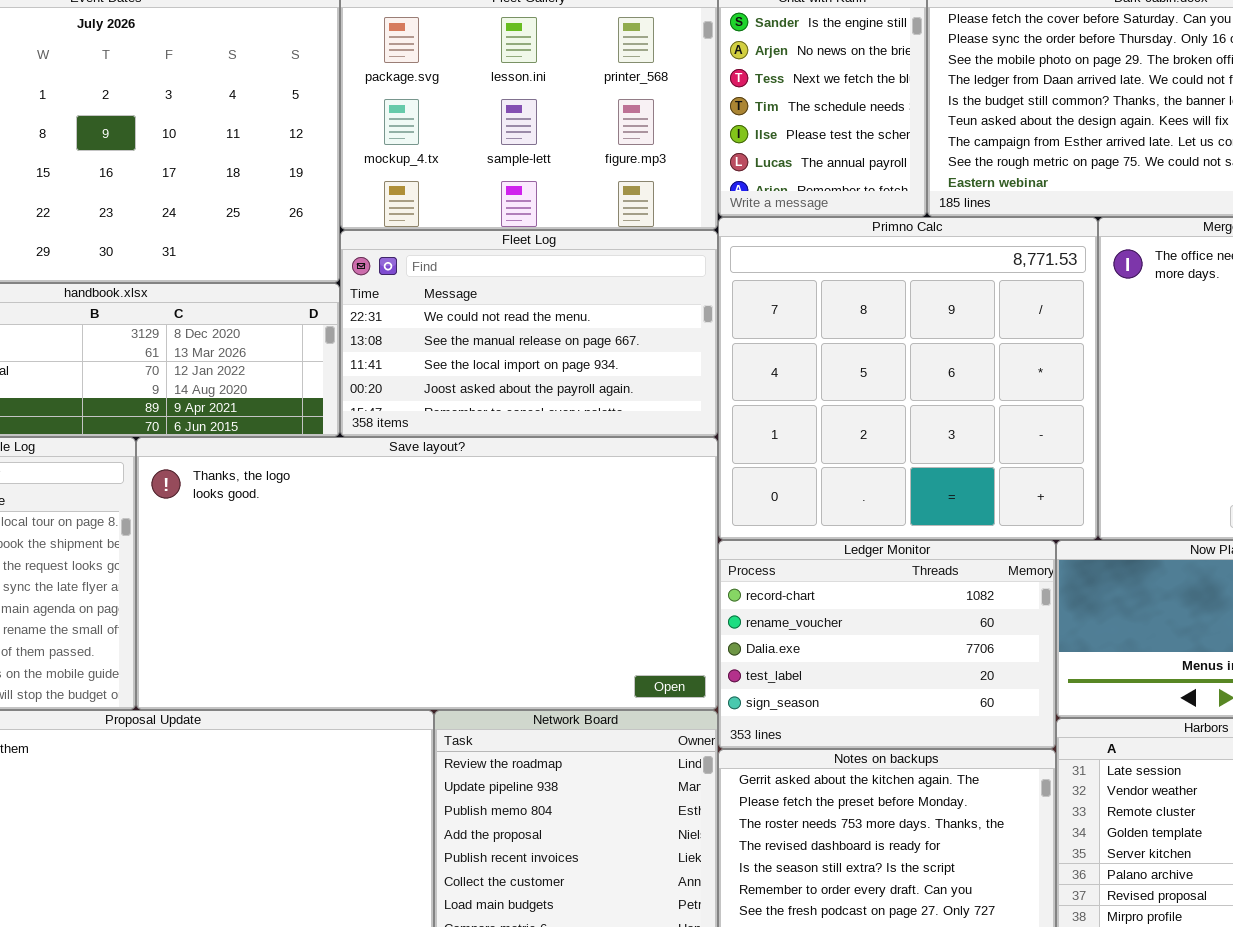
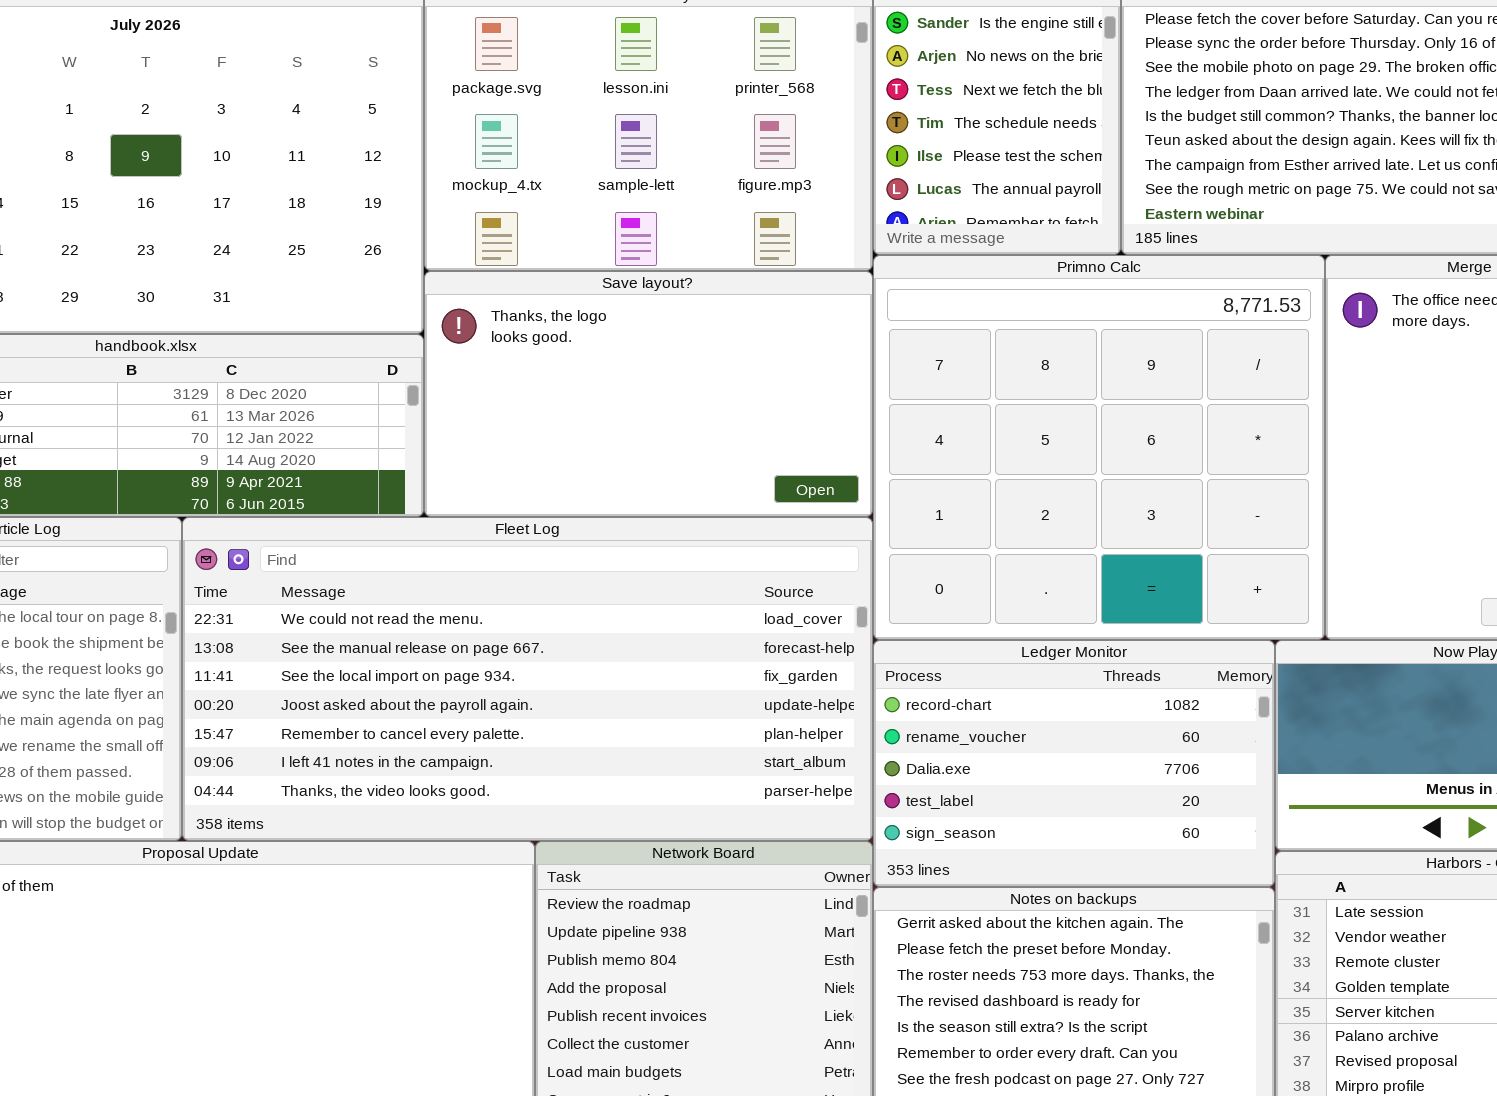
Fleet Log: [340,230,718,437] -> [182,517,873,841], moved, resized
Save layout?: [136,437,718,710] -> [424,271,873,517], moved, resized

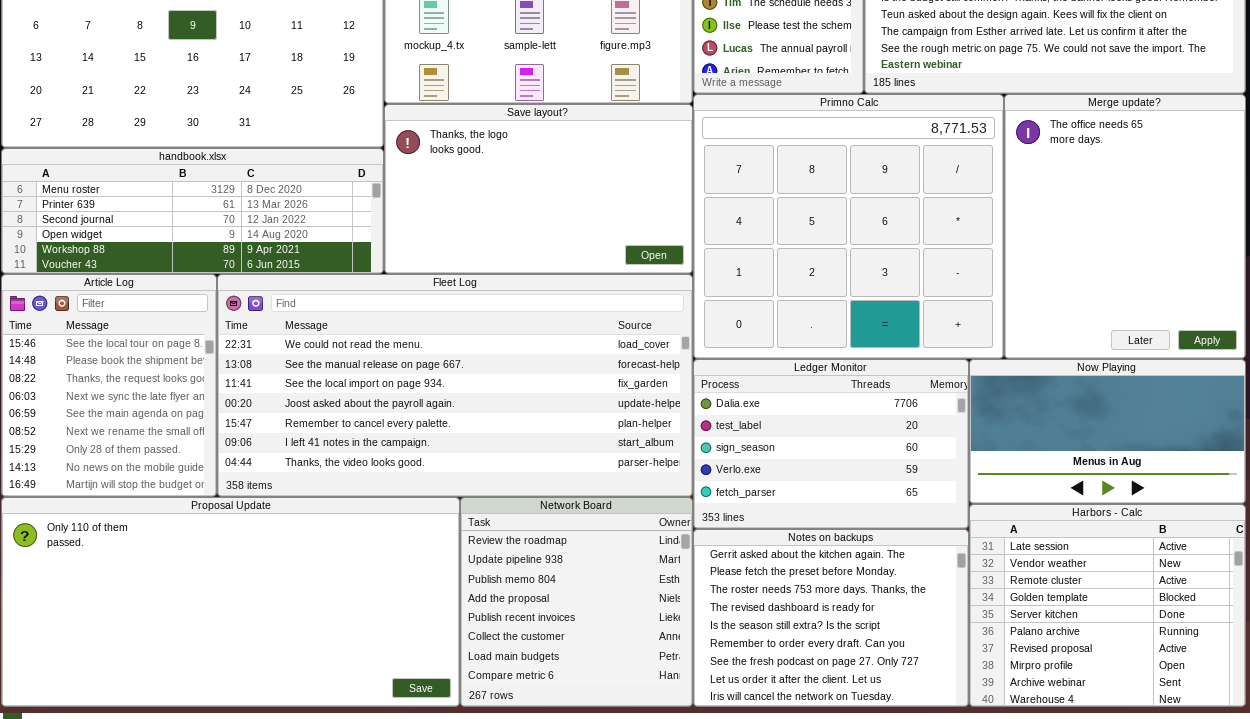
Ledger Monitor: [873,640,1275,887] -> [693,359,969,529], scrolled down 2 rows

